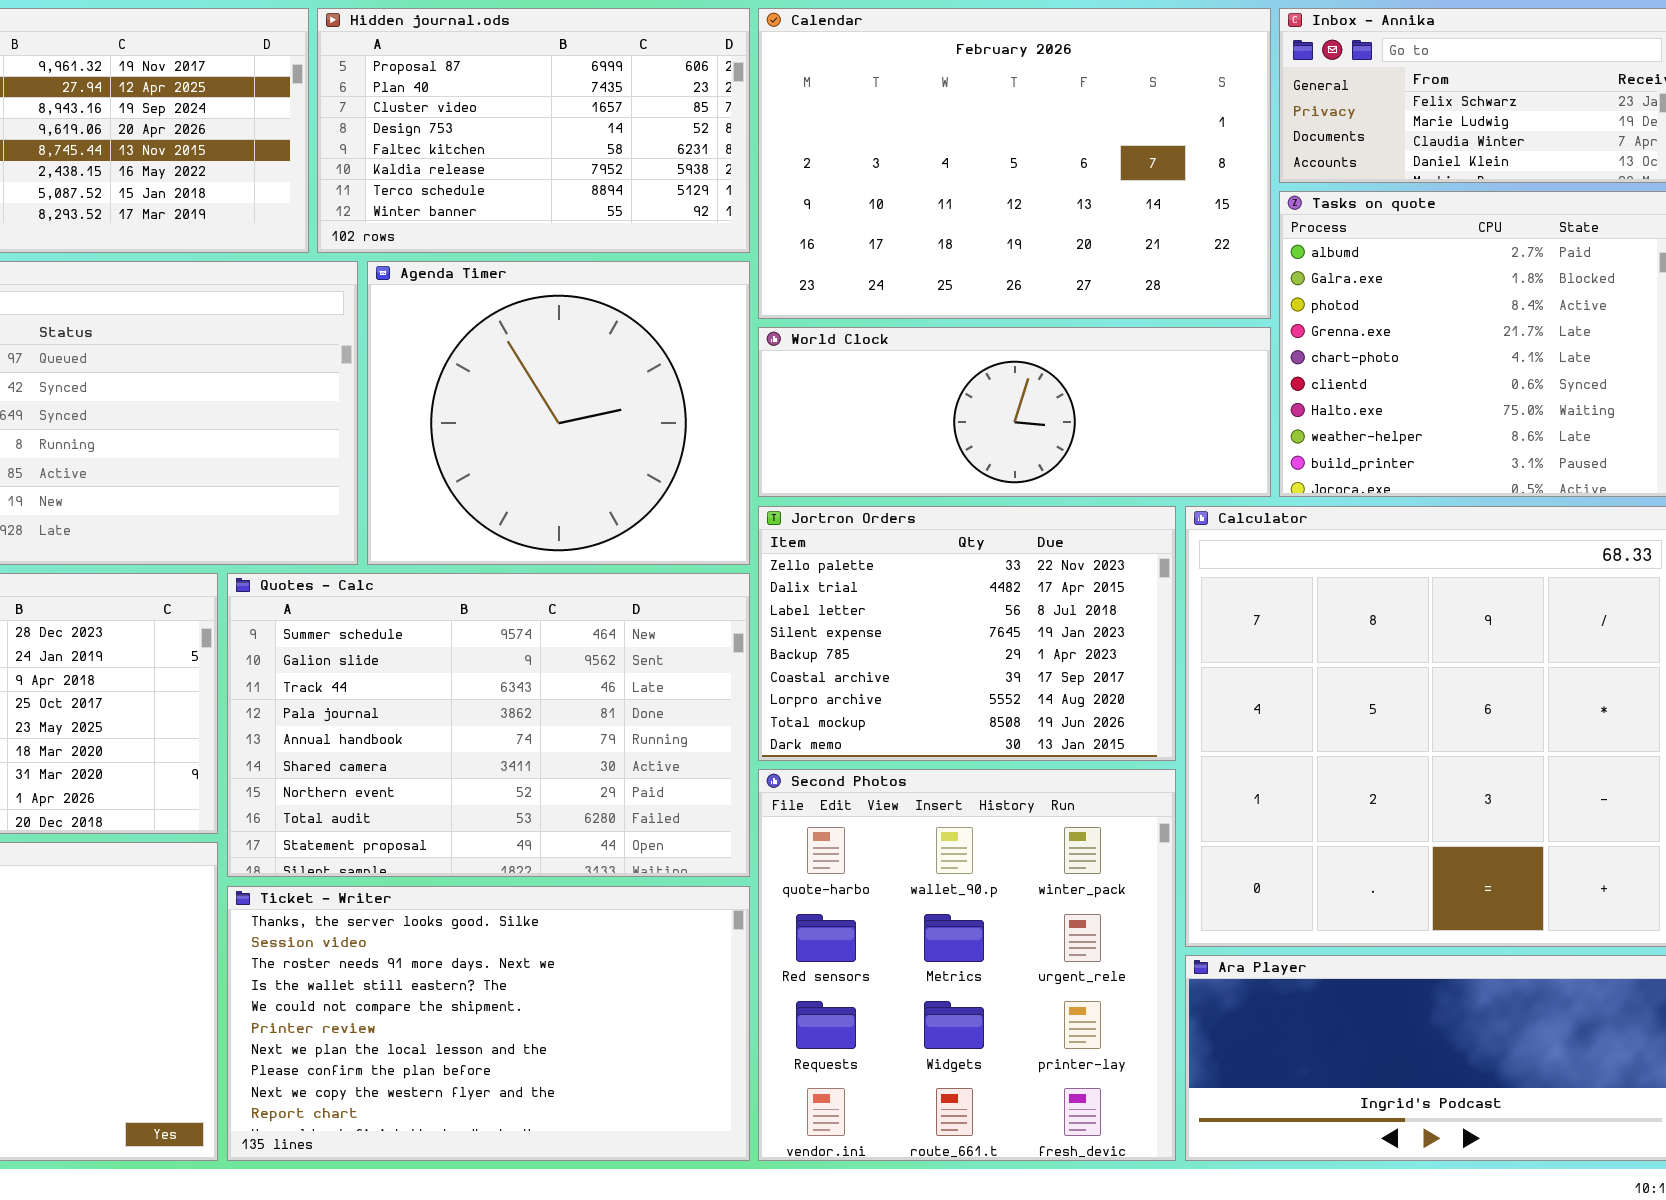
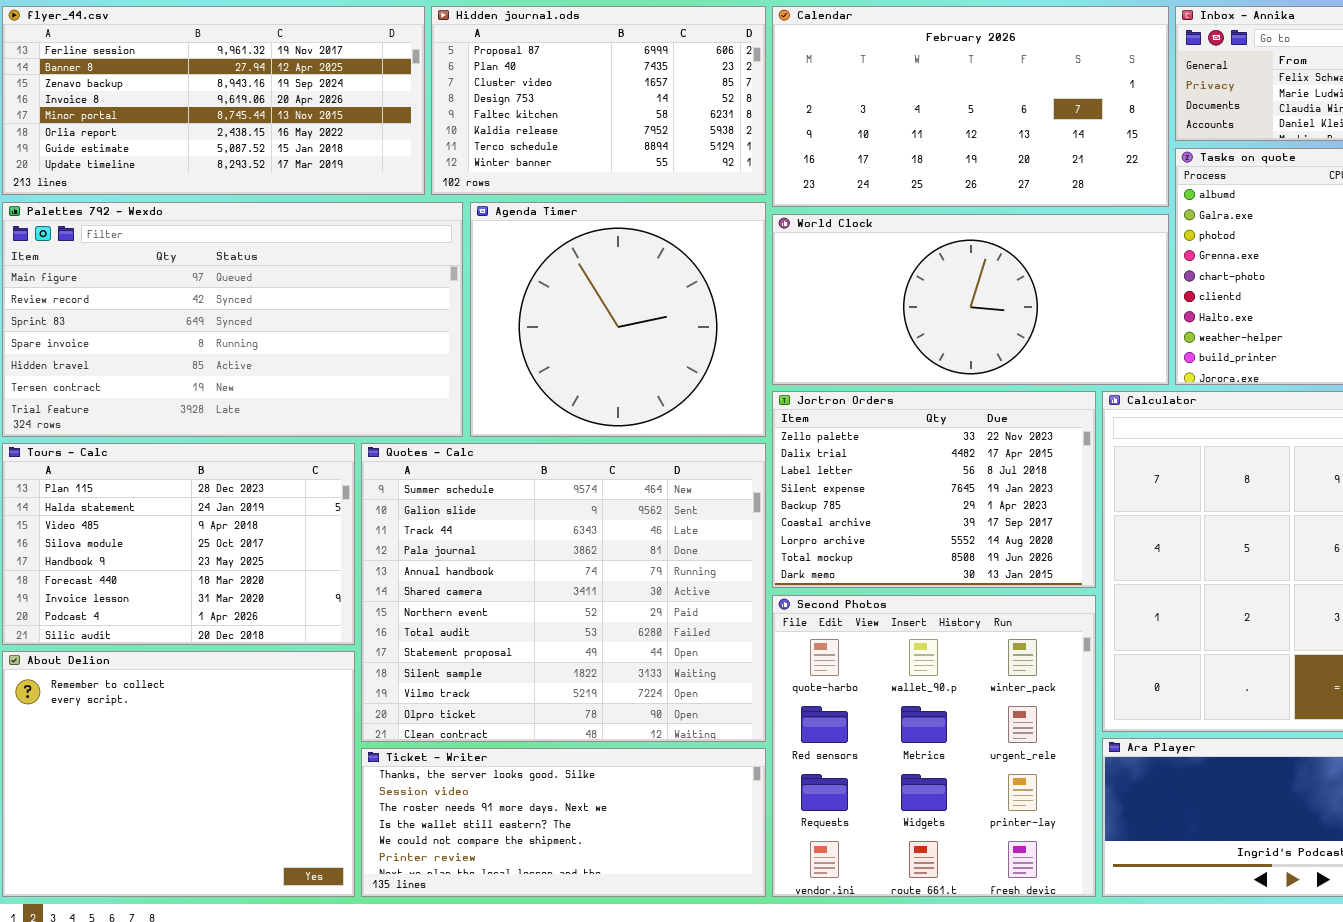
Calendar: [758,8,1271,319] -> [772,6,1169,207], resized
World Clock: [758,327,1271,497] -> [772,214,1169,385], resized
Quotes - Calc: [227,573,750,877] -> [361,443,766,742], resized
Ticket - Writer: [227,886,750,1161] -> [361,748,766,897], resized

